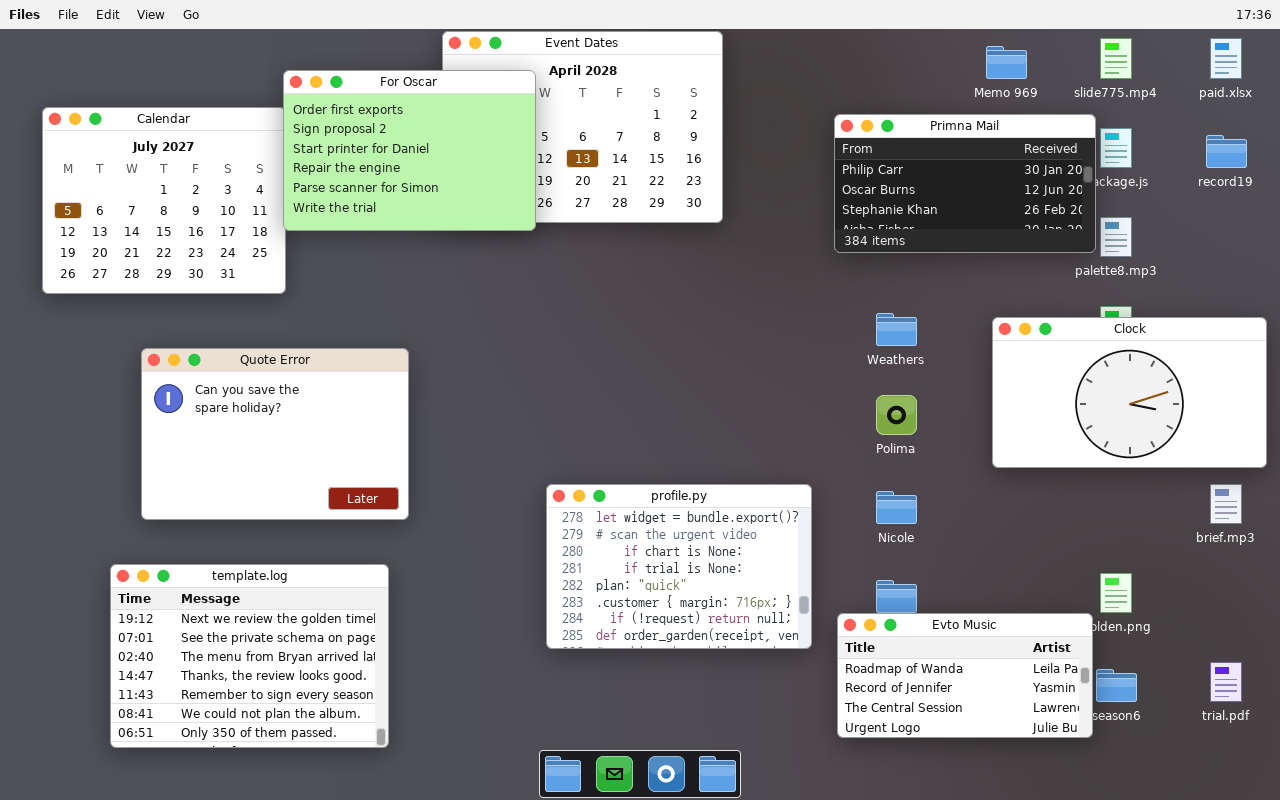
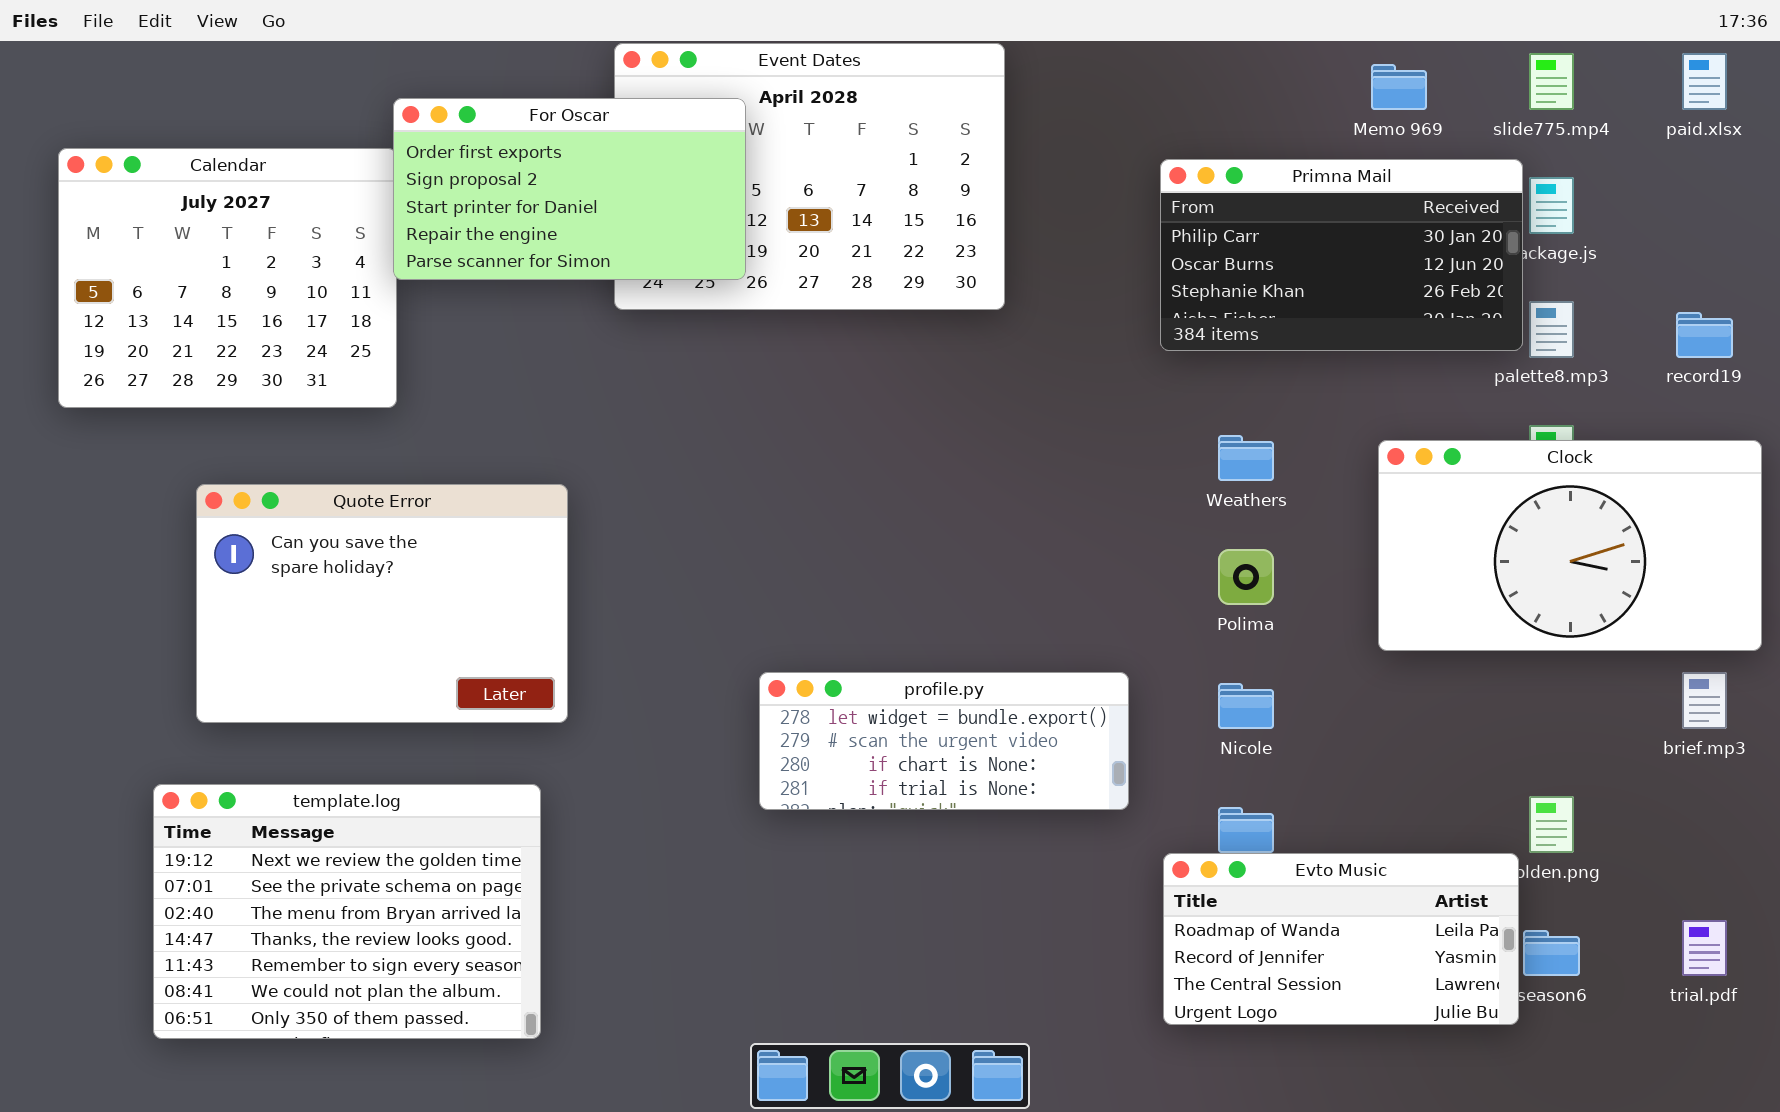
For Oscar: [283,70,536,231] -> [393,98,746,280], resized
record19: [1206,135,1247,168] -> [1676,312,1733,358], moved
profile.py: [546,484,812,649] -> [759,672,1129,810], resized

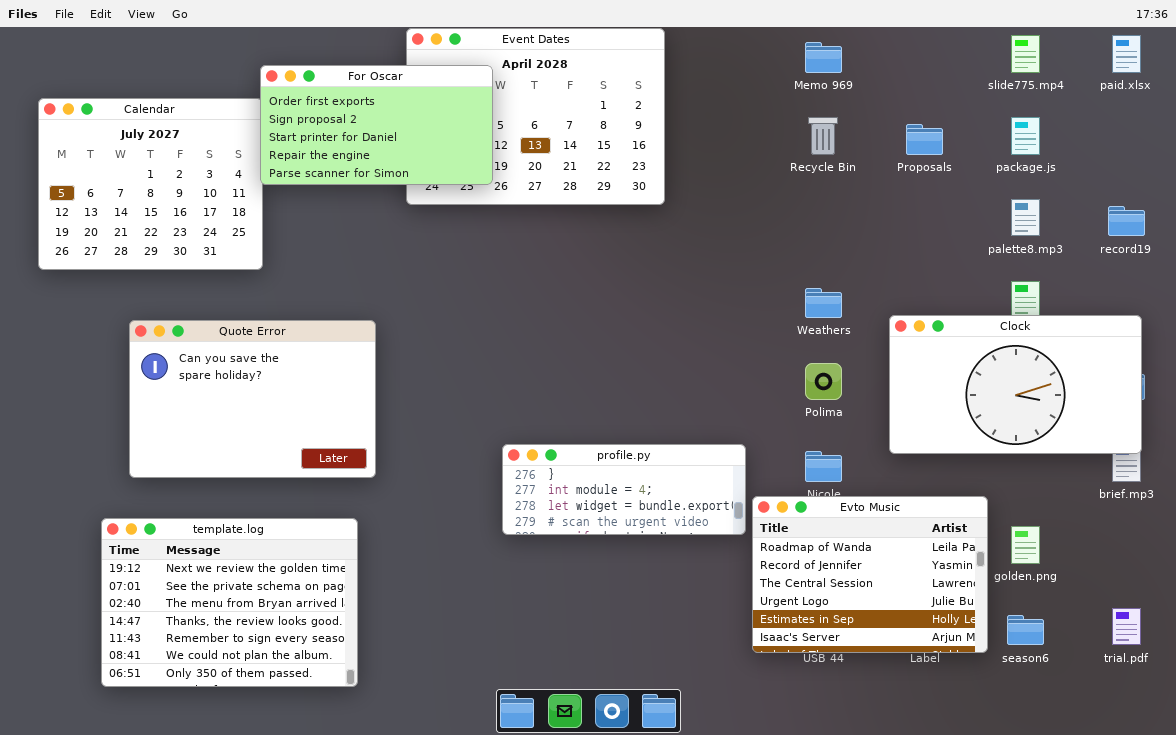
Memo 969: [1371,64,1427,110] -> [805,42,842,73], moved
Primna Mail: [1160,159,1523,351] -> none, closed
Clock: [1378,440,1762,651] -> [889,315,1142,454], moved
profile.py: [759,672,1129,810] -> [502,444,746,535], scrolled up 2 rows
Evto Music: [1163,853,1519,1025] -> [752,496,988,653], moved, resized

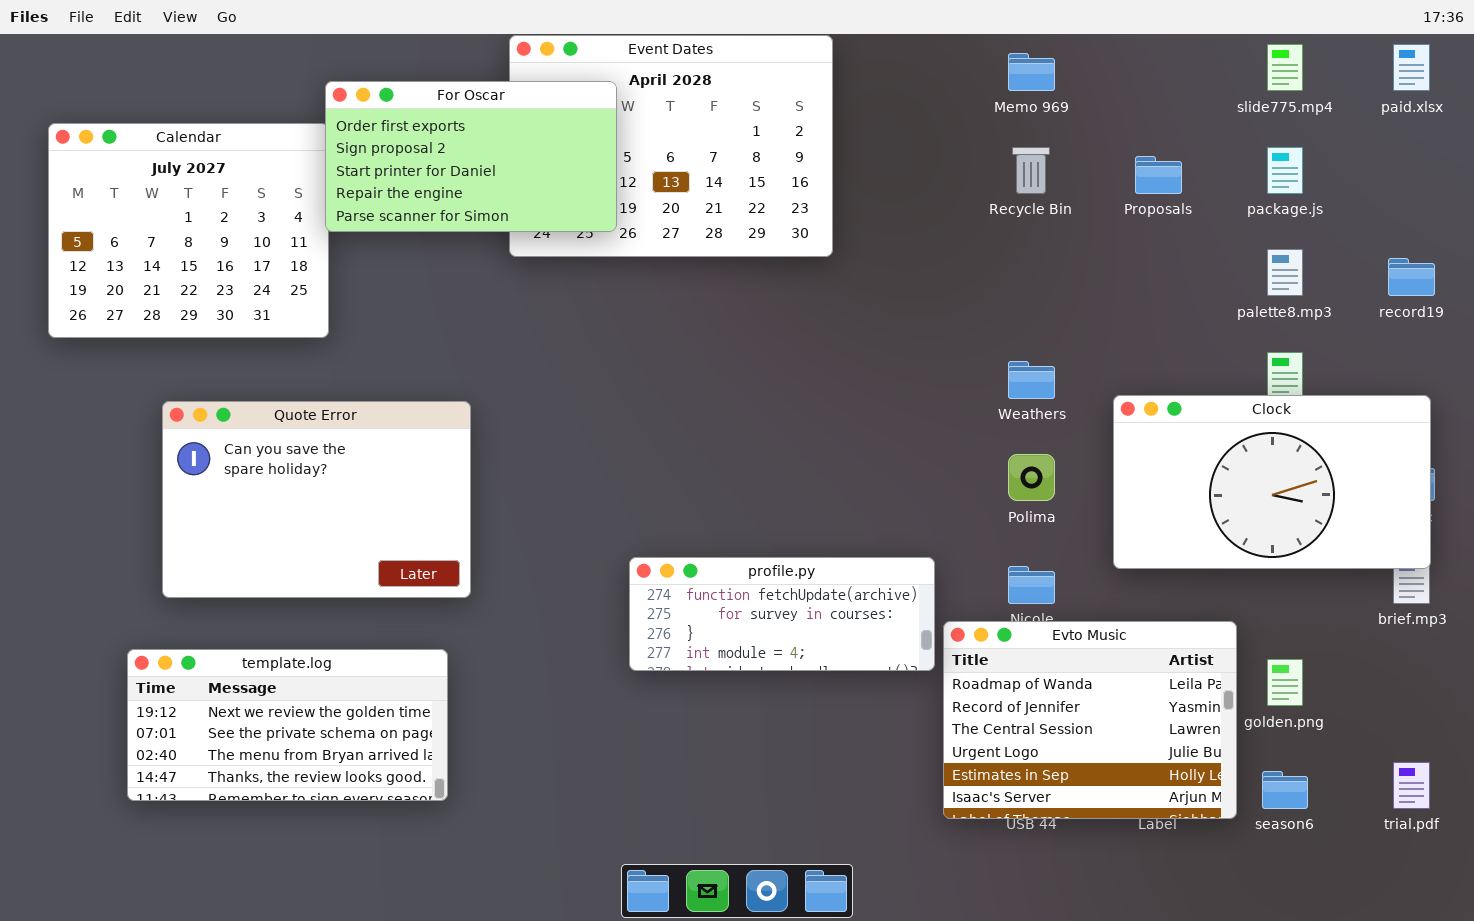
profile.py: [502,444,746,535] -> [629,557,935,671], scrolled up 2 rows
template.log: [101,518,358,687] -> [127,649,448,801], resized

